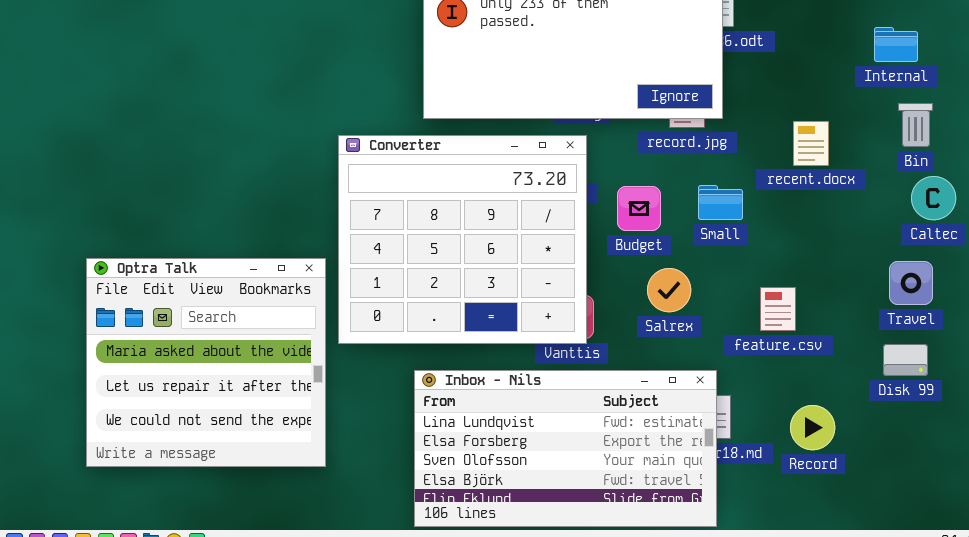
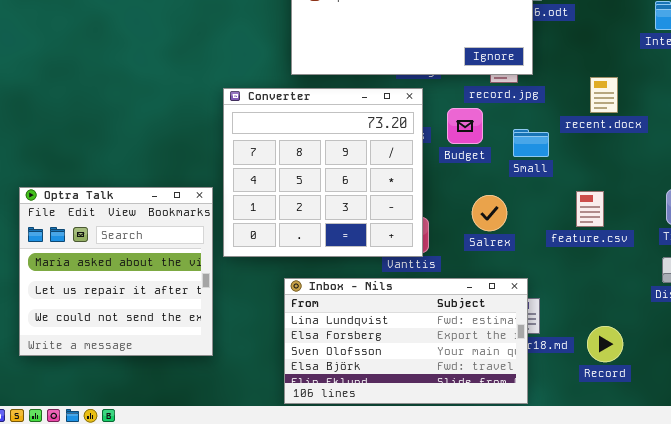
Budget: [617,186,661,231] -> [447,108,483,144], moved
feature.csv: [760,287,796,331] -> [576,191,604,227], moved
Record: [790,405,835,450] -> [587,326,623,362], moved

